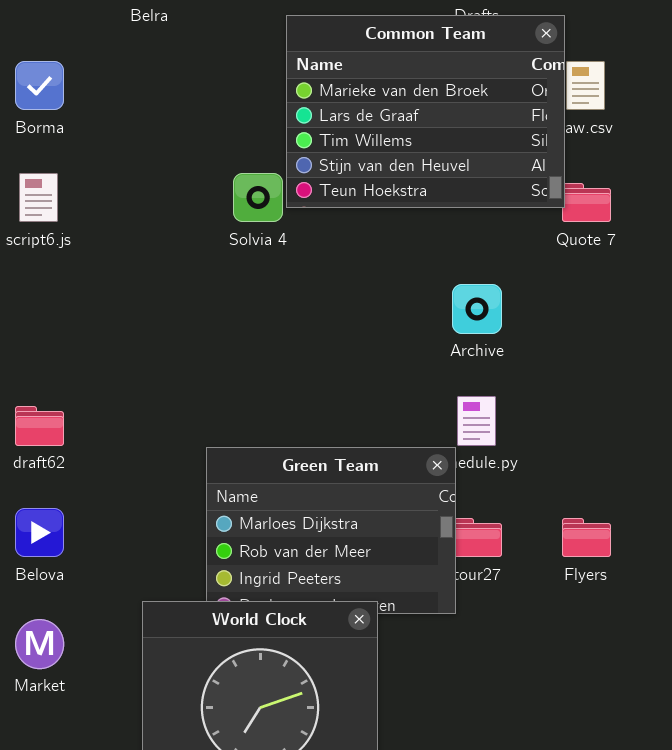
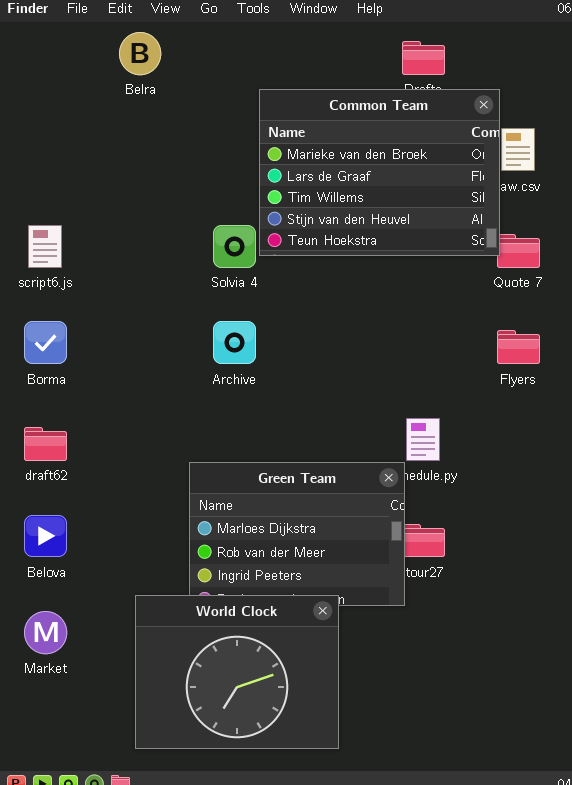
Borma: [15,61,64,110] -> [24,321,67,364], moved
Archive: [452,284,502,334] -> [213,321,256,364], moved
Flyers: [562,518,611,557] -> [497,330,540,364], moved

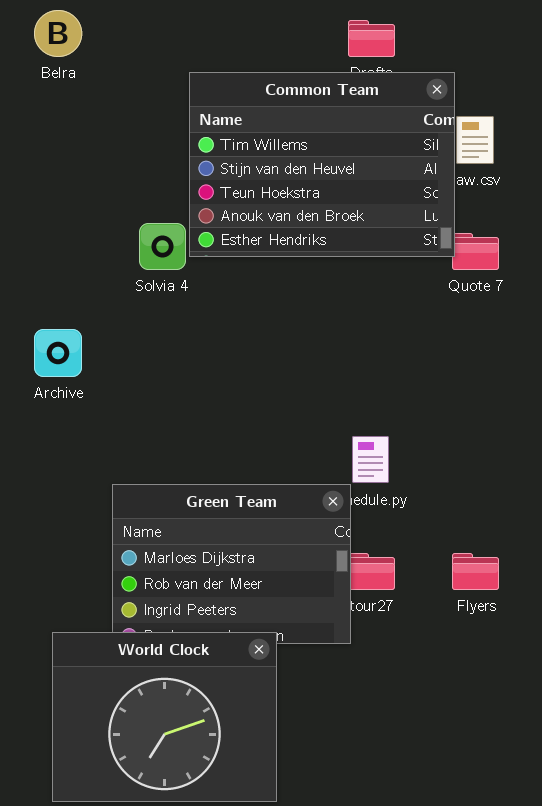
Common Team: [259,89,500,256] -> [189,72,455,257], scrolled down 2 rows
Archive: [213,321,256,364] -> [34,329,82,377], moved
Flyers: [497,330,540,364] -> [452,553,499,590], moved

